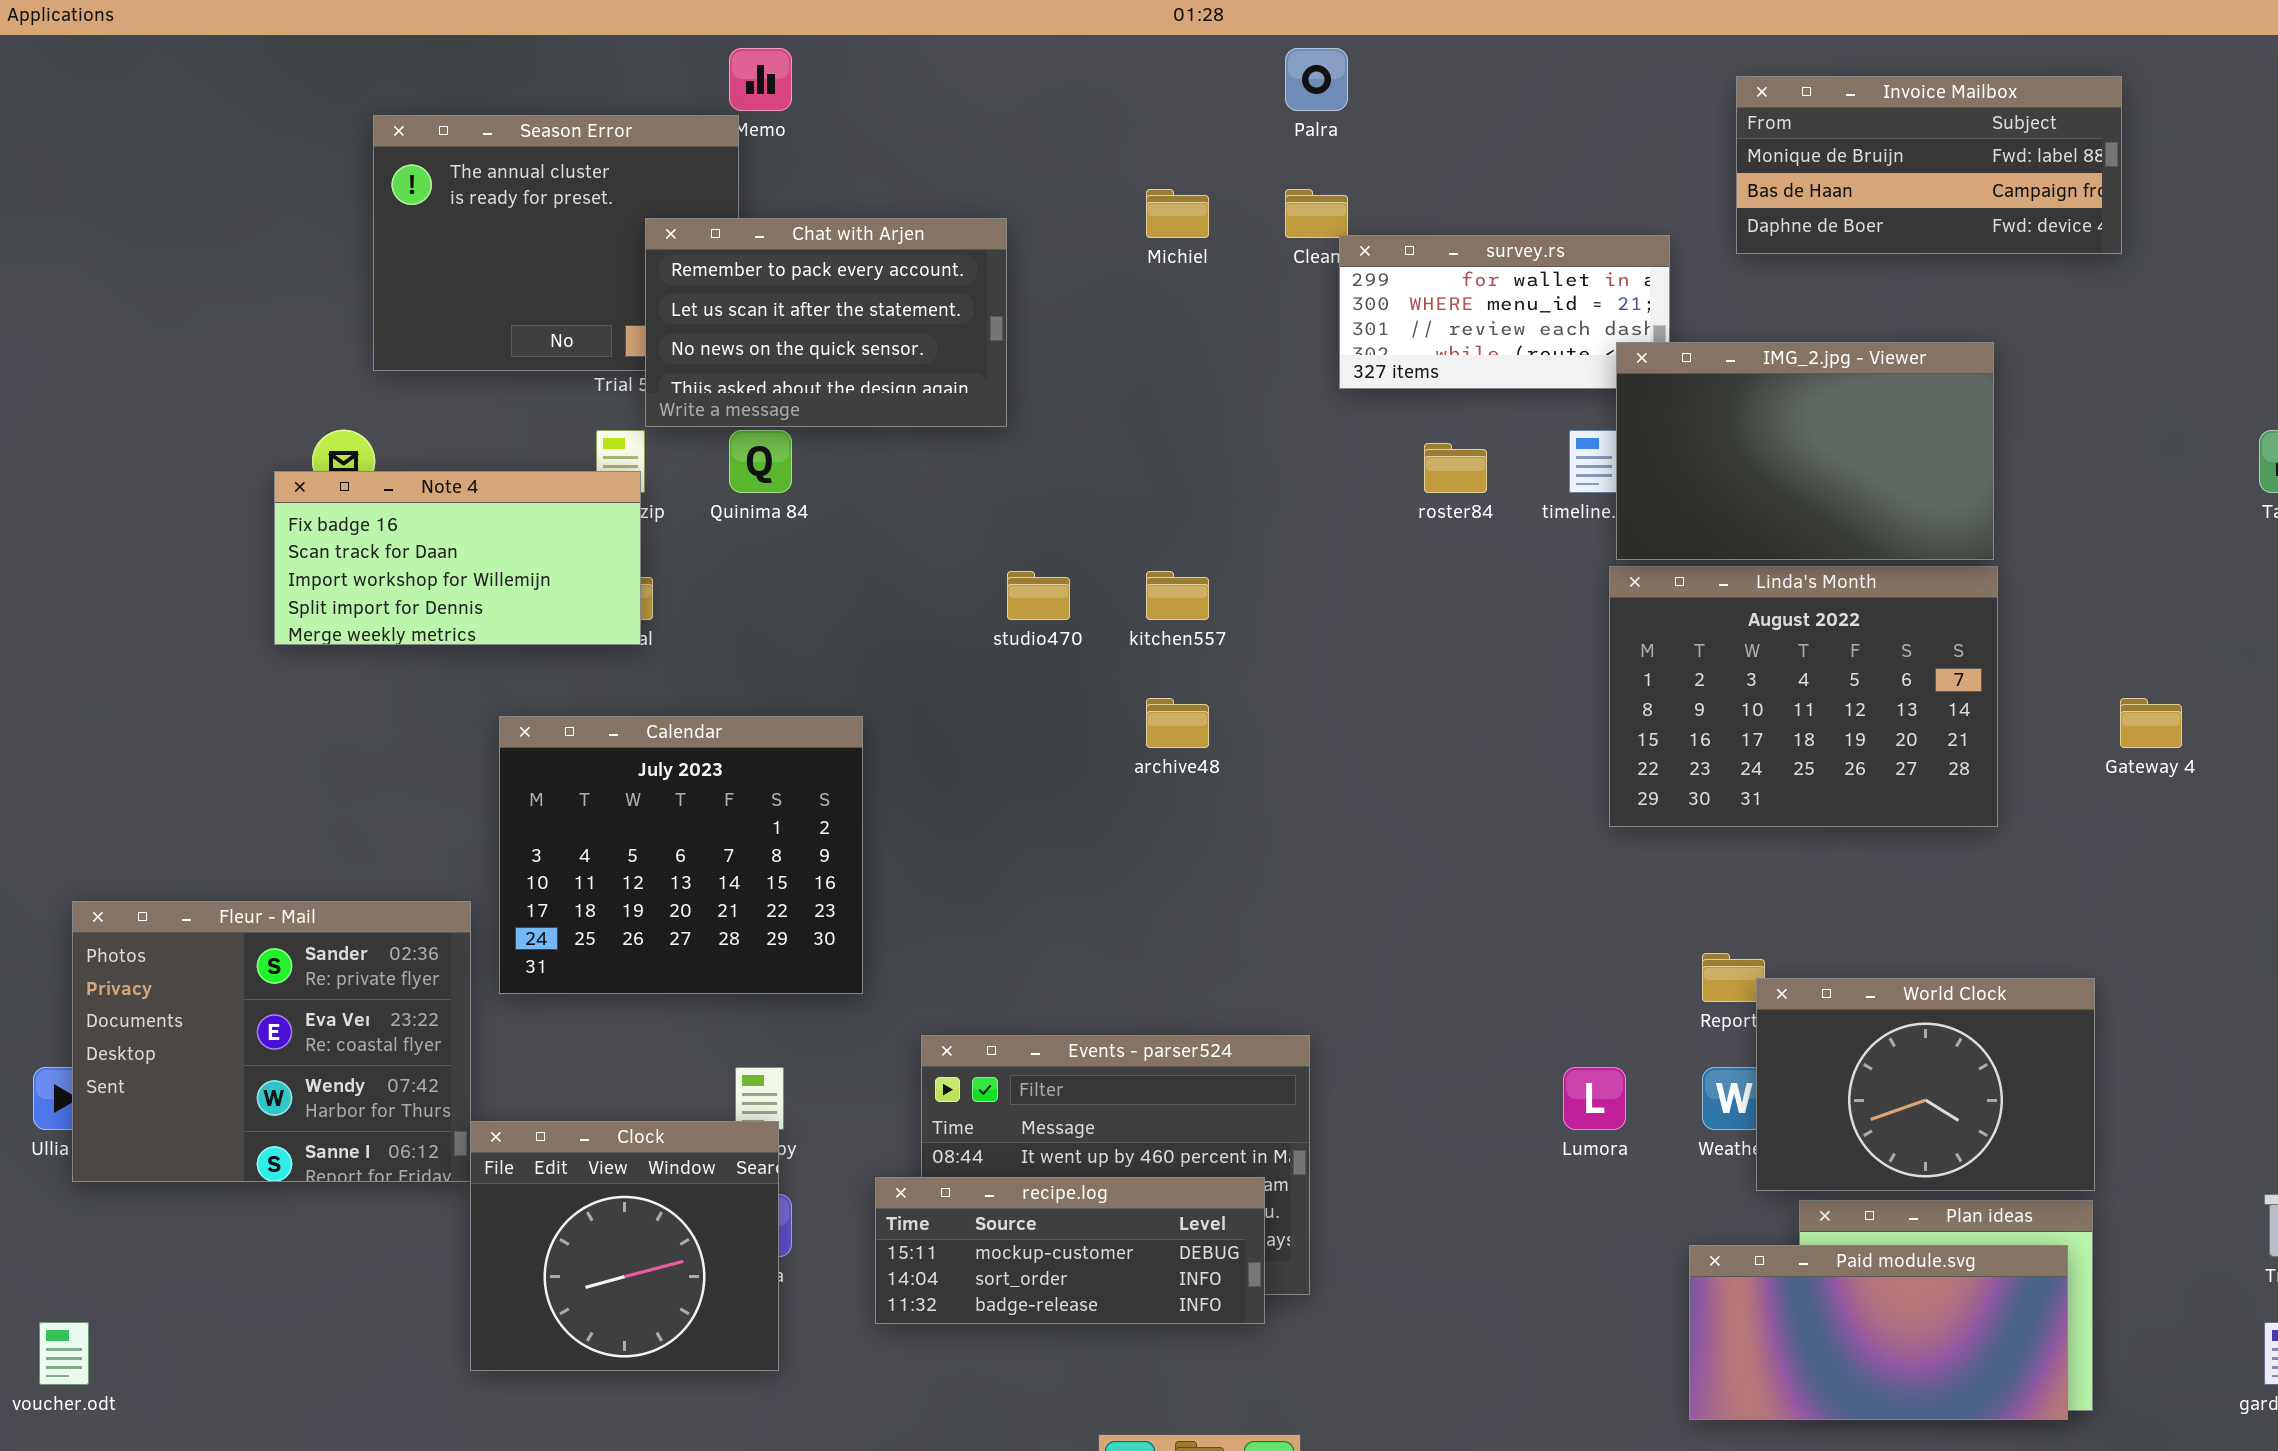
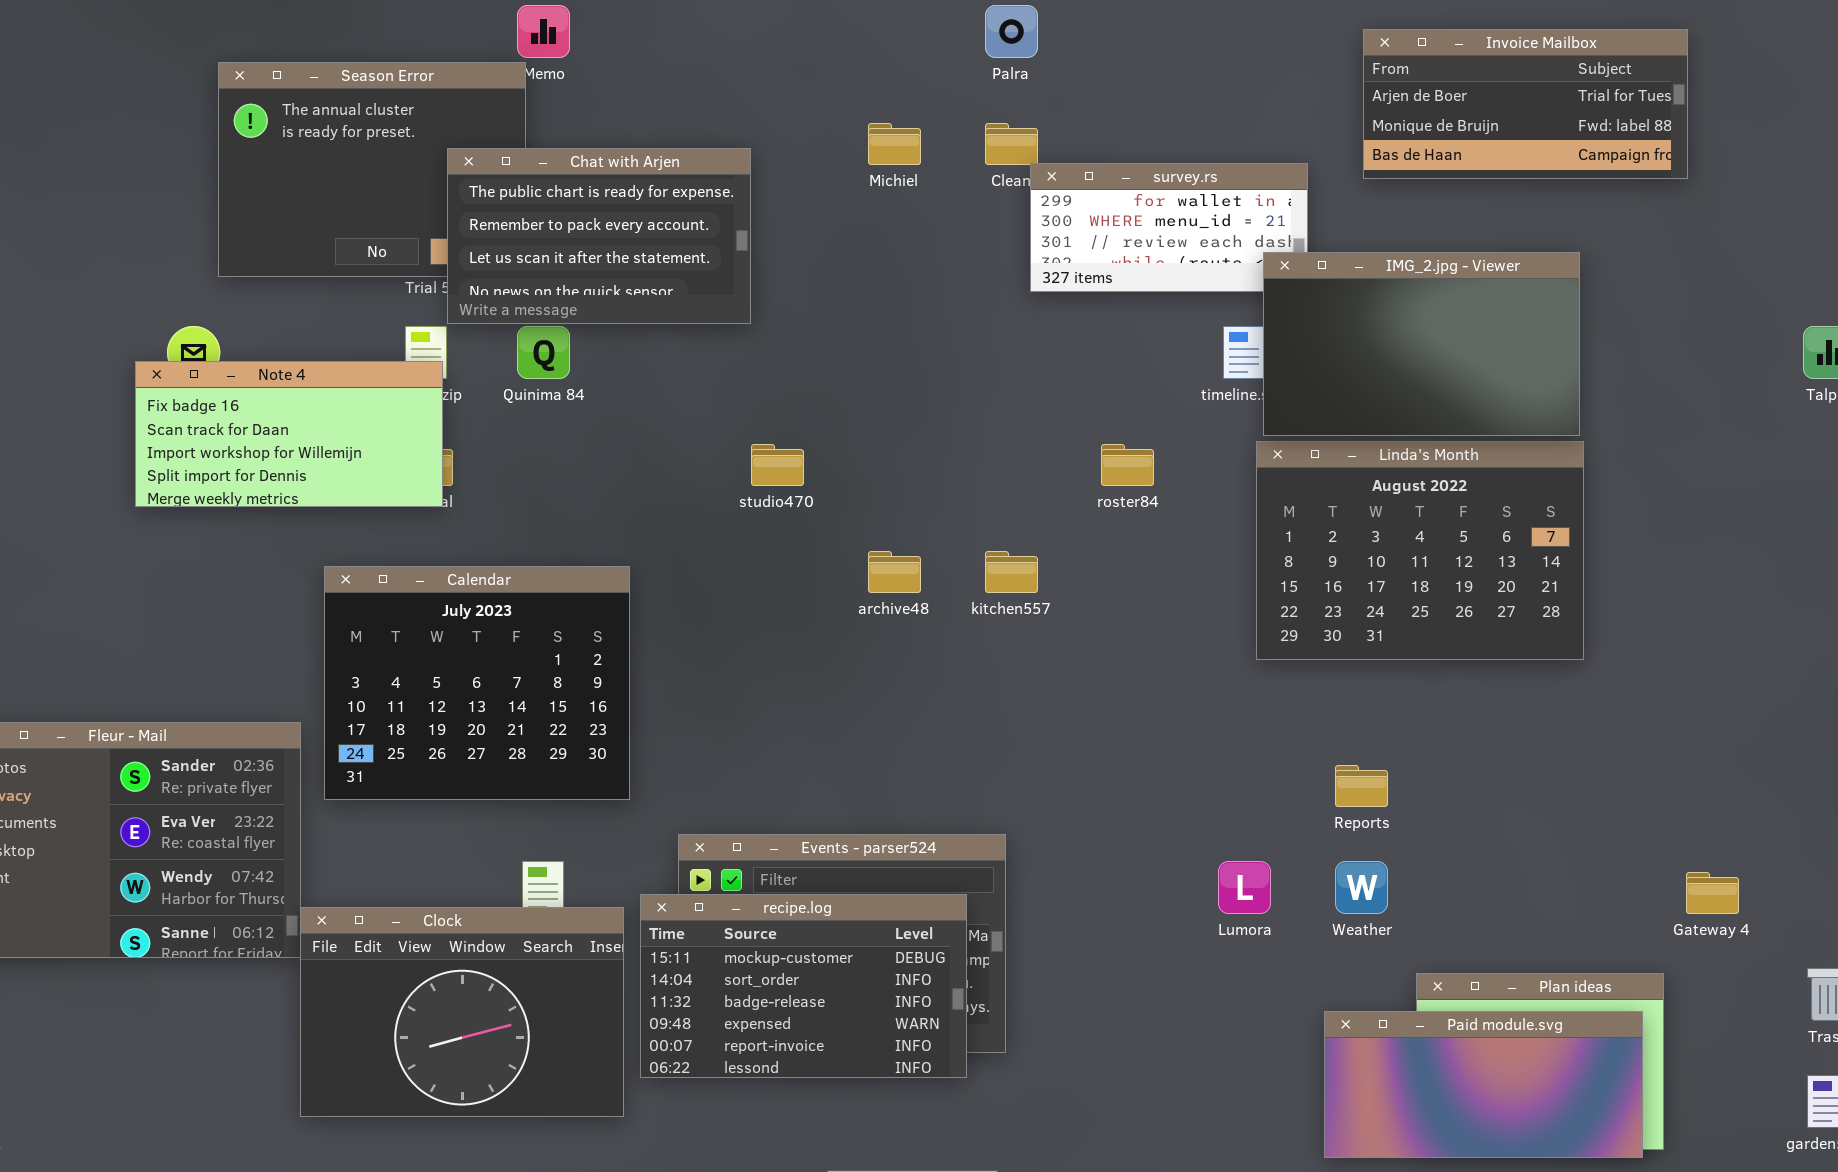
Invoice Mailbox: [1736,76,2122,254] -> [1363,29,1688,179], scrolled up 1 row
Chat with Arjen: [645,218,1007,427] -> [447,148,751,324], scrolled up 1 row
roster84: [1424,443,1487,493] -> [1101,444,1154,486], moved
kitchen557: [1146,571,1209,620] -> [985,551,1038,593], moved
Gateway 4: [2120,698,2182,748] -> [1686,872,1739,914], moved
World Clock: [1756,978,2095,1191] -> none, closed
Clock: [470,1121,779,1371] -> [300,907,624,1117], resized
recipe.log: [875,1177,1265,1324] -> [640,894,967,1078], resized

